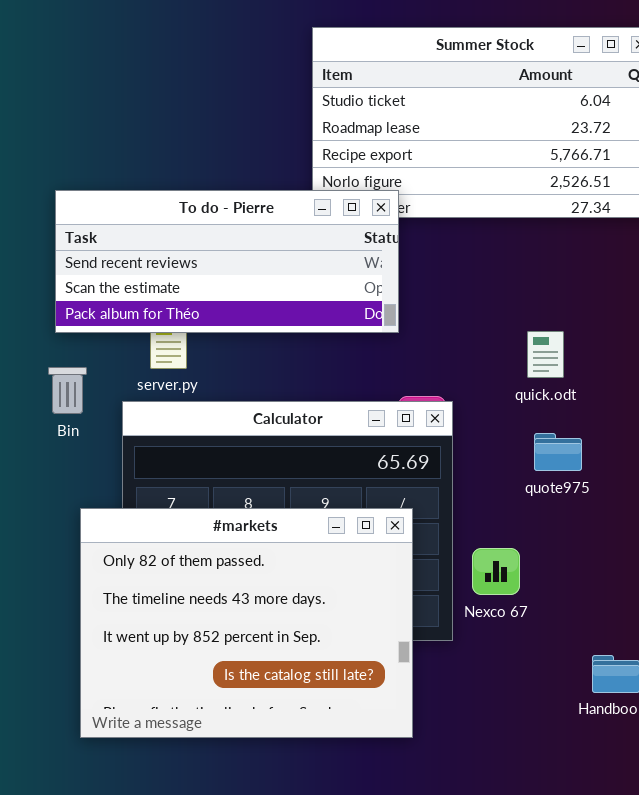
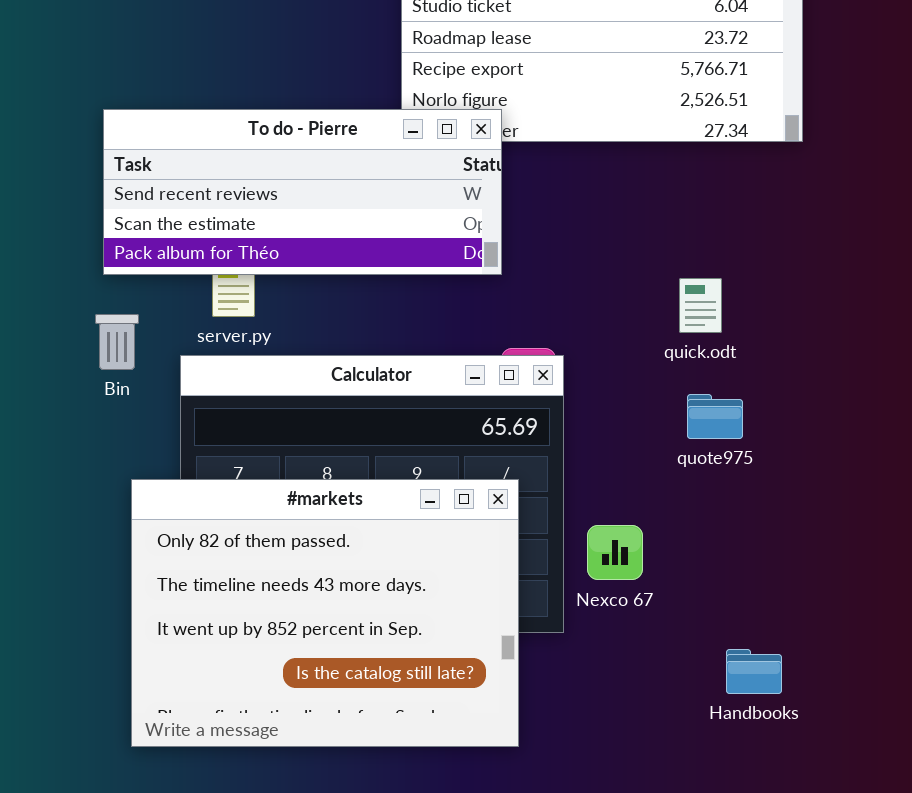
quick.odt: [527,331,564,378] -> [679,278,722,333], moved
quote975: [534,433,582,471] -> [687,394,743,439], moved

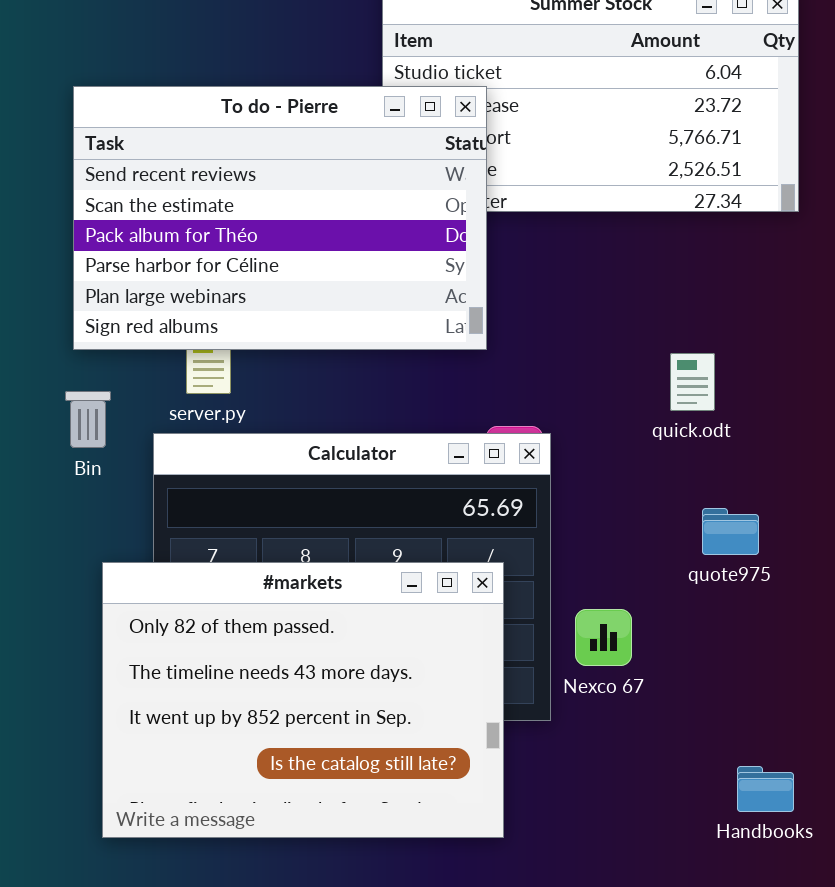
To do - Pierre: [103,109,502,275] -> [73,86,487,350], resized
quote975: [687,394,743,439] -> [702,508,759,555], moved
Handbooks: [726,649,782,694] -> [737,766,794,812], moved

